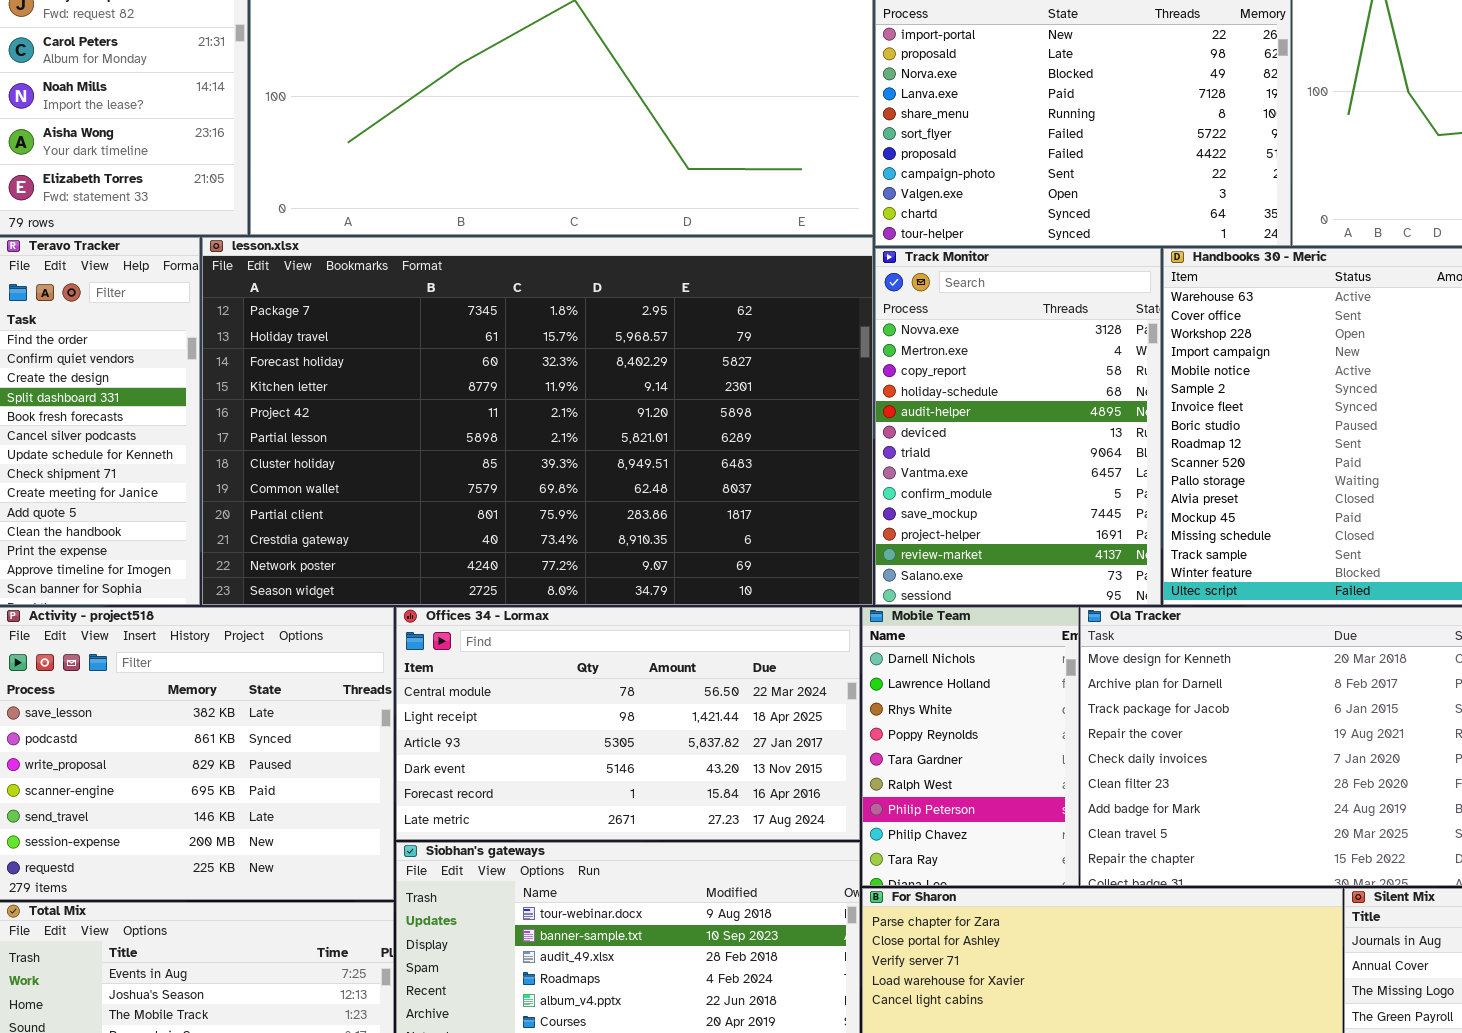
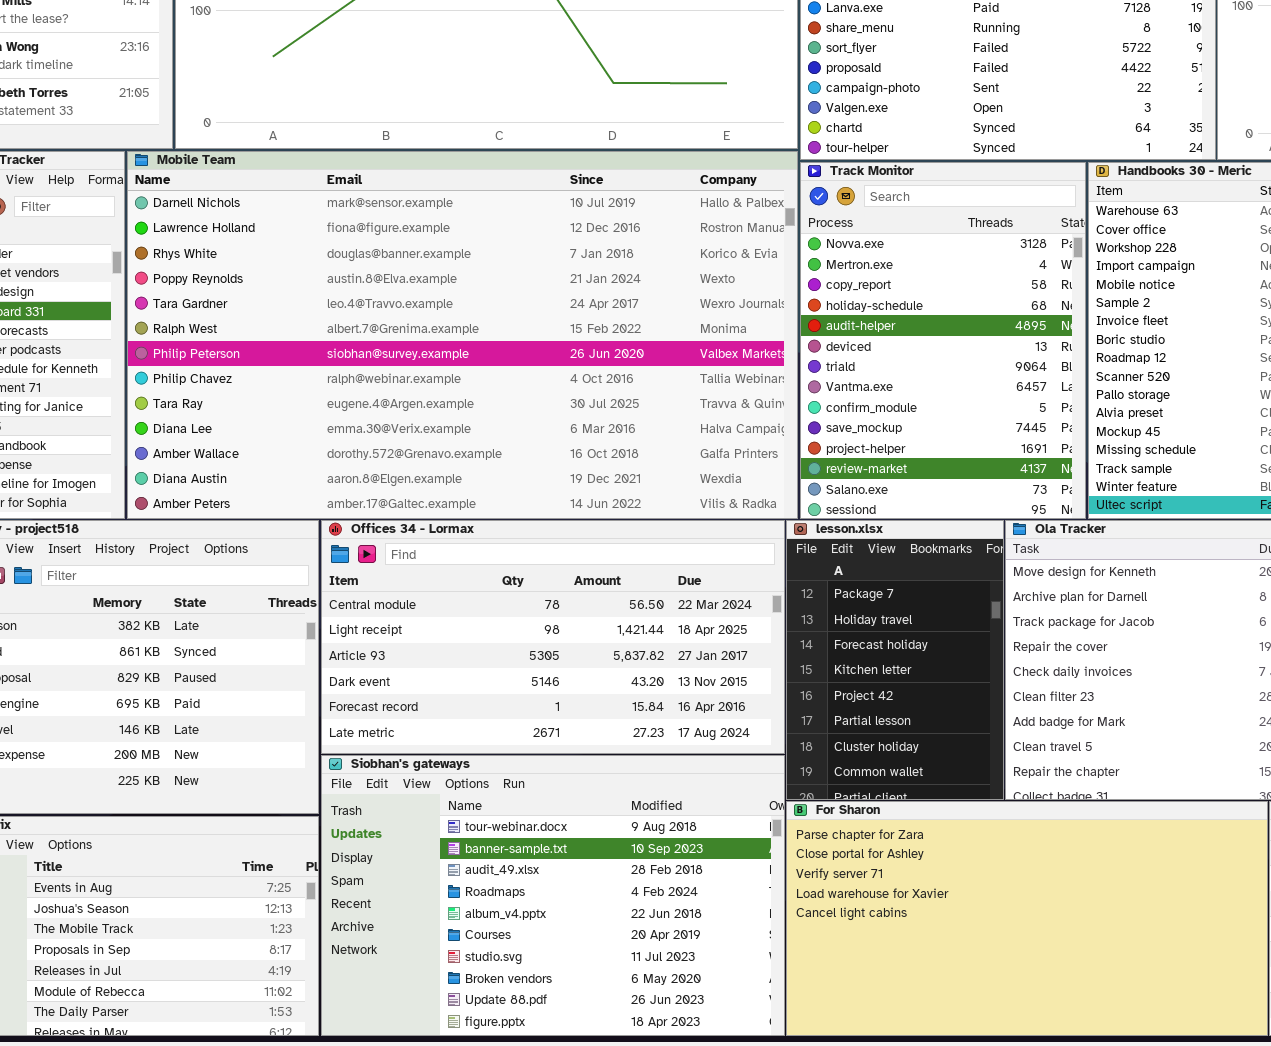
lesson.xlsx: [202,237,873,605] -> [786,520,1004,800], moved, resized
Mobile Team: [862,607,1079,886] -> [127,151,798,519], moved, resized

